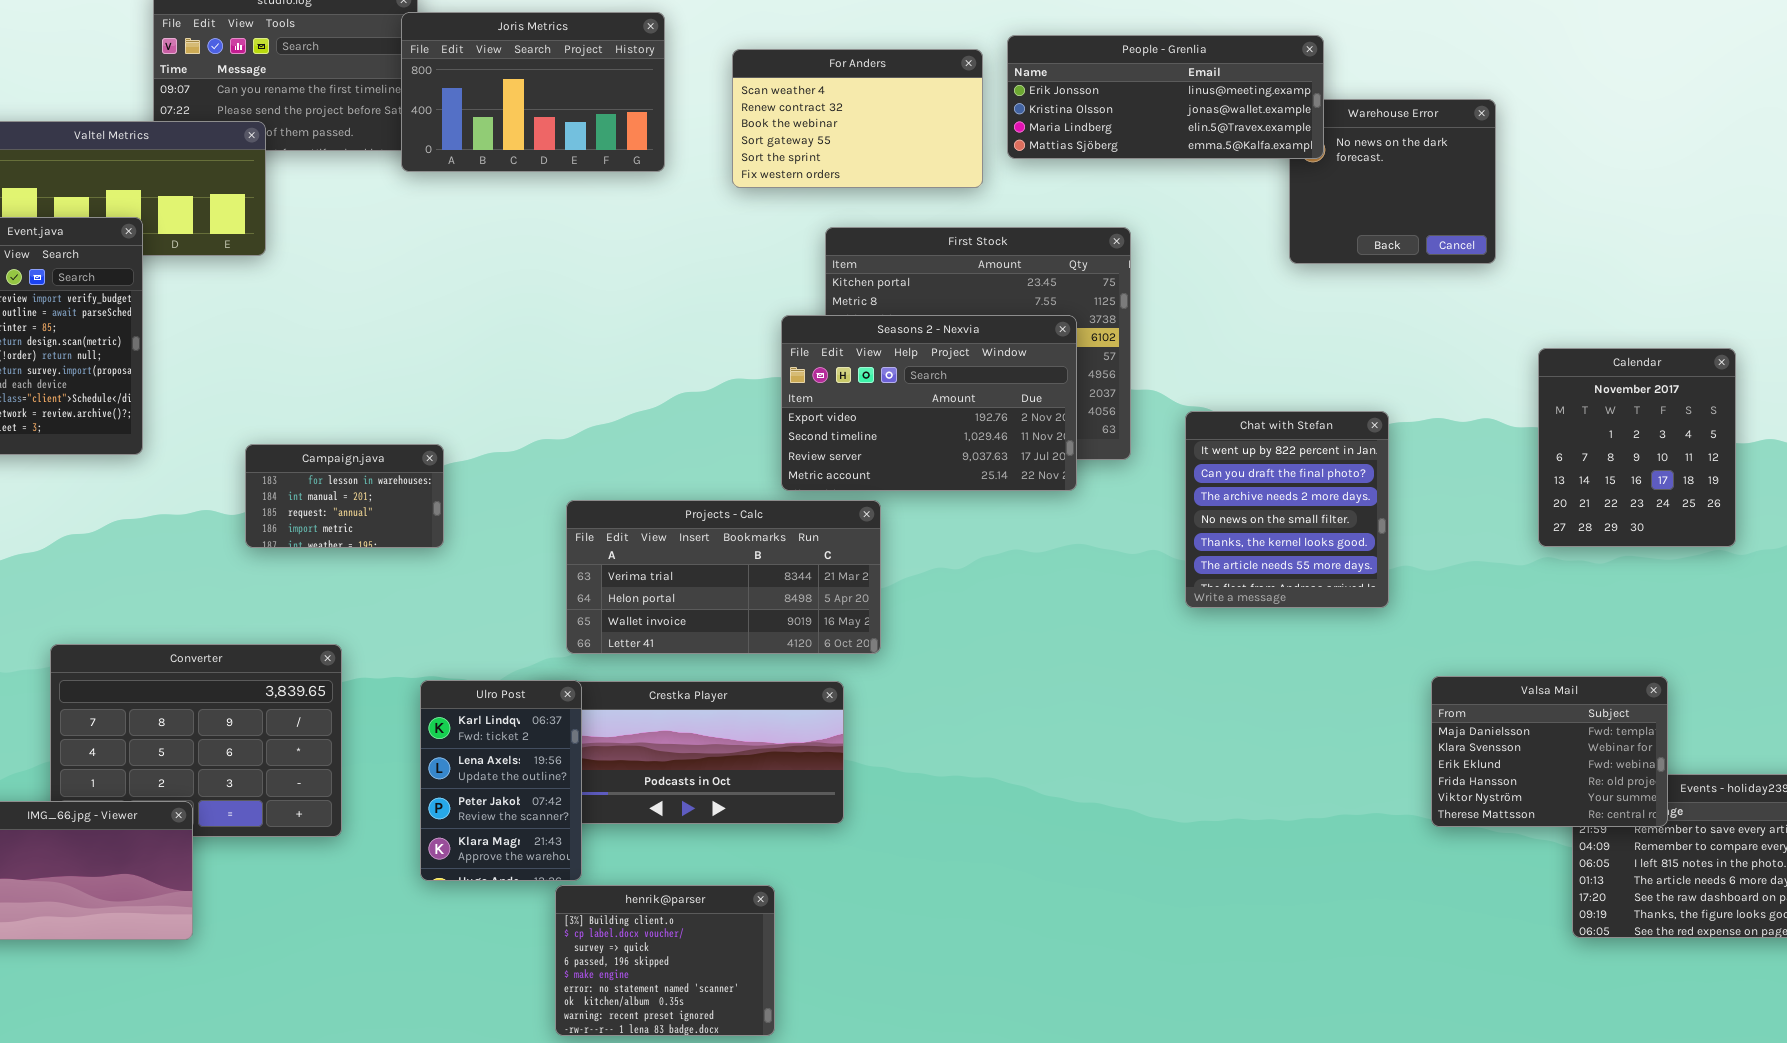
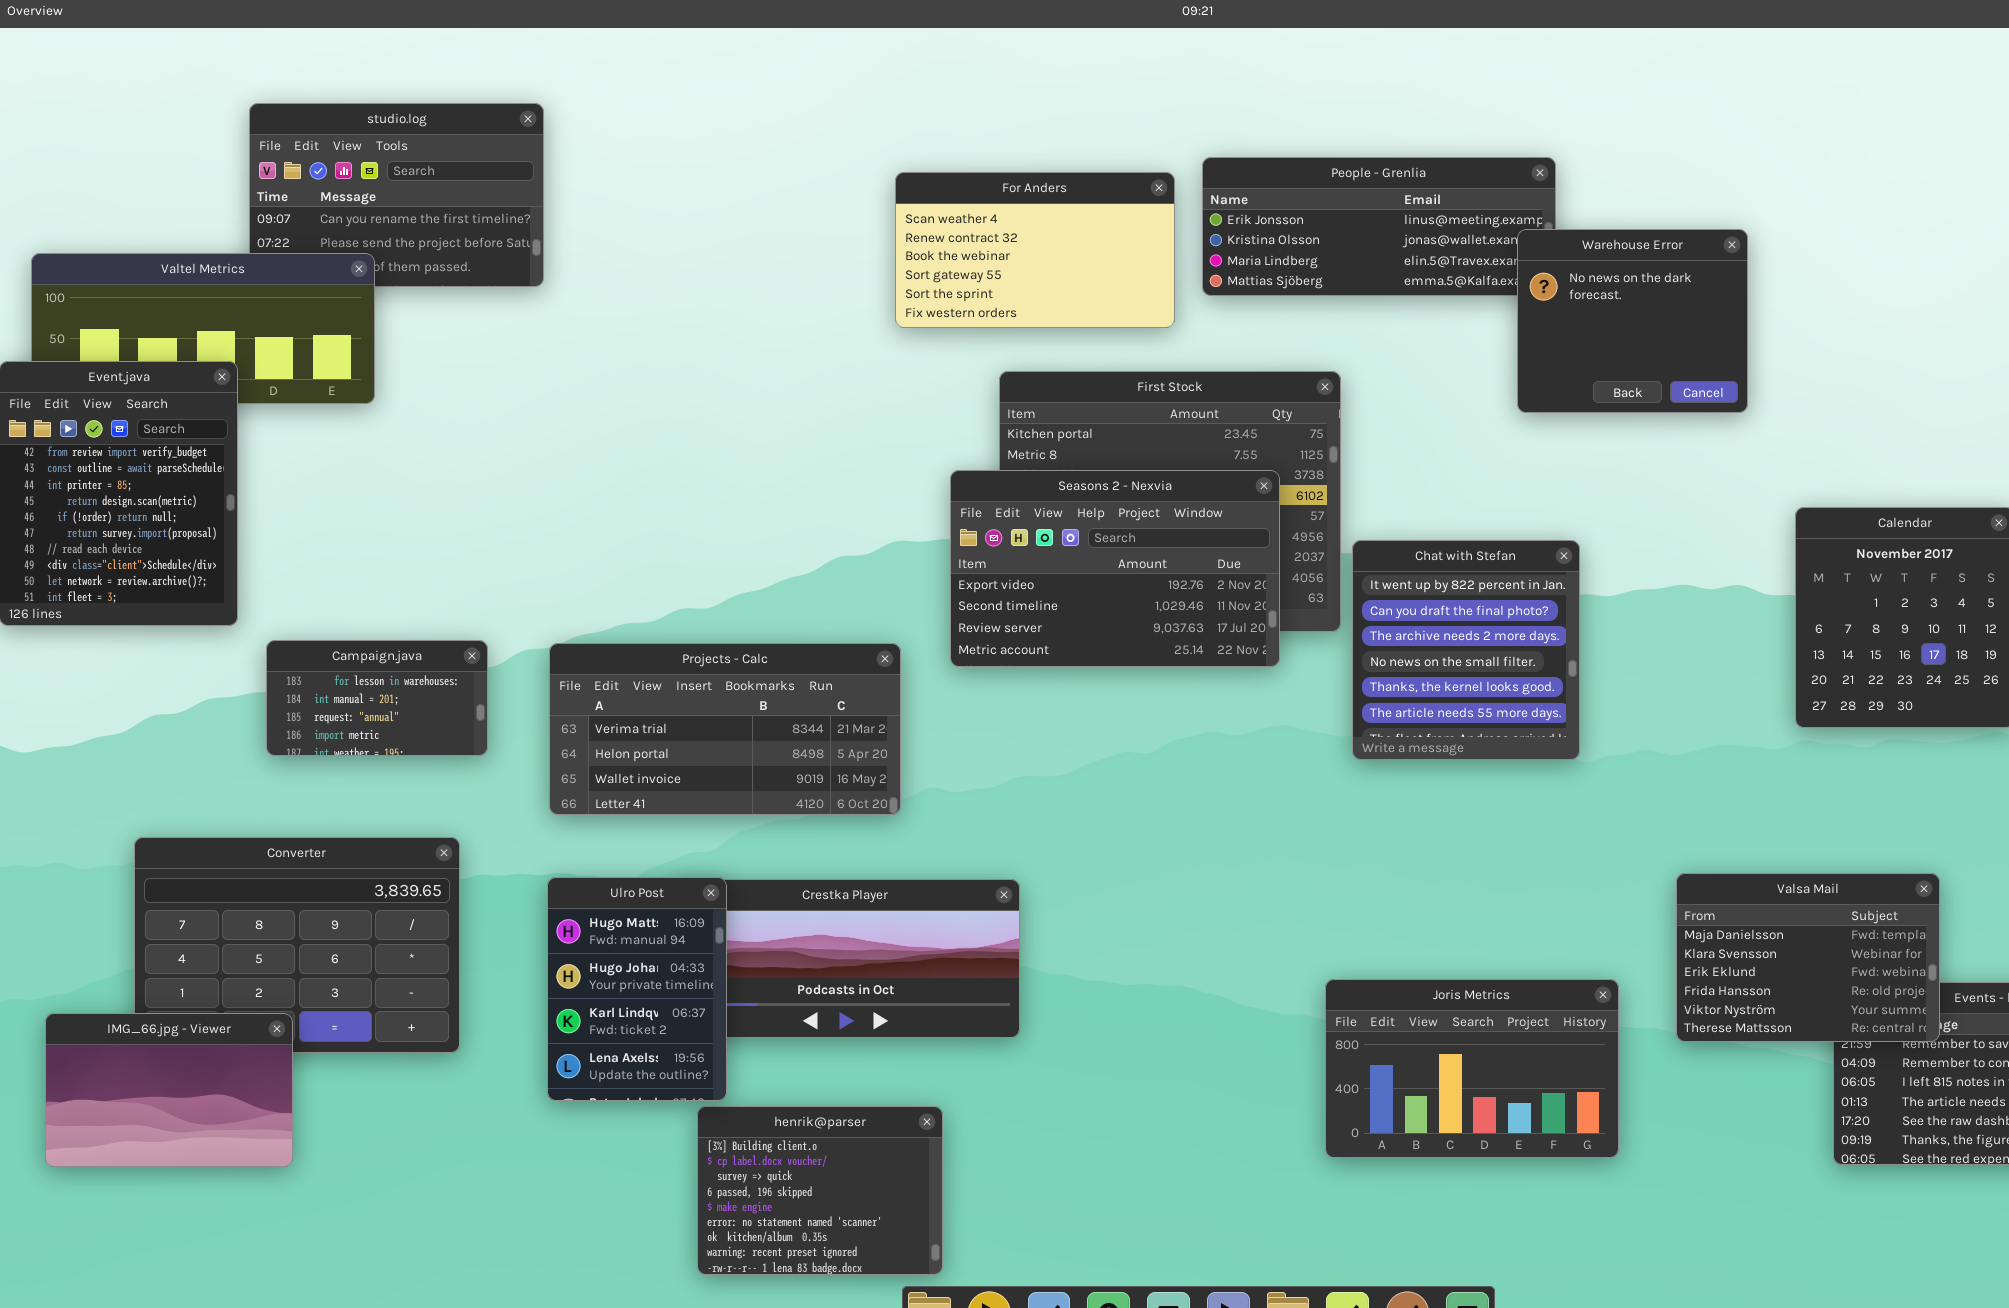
Joris Metrics: [401,12,665,172] -> [1325,979,1619,1158], moved
Warehouse Error: [1289,99,1496,264] -> [1517,229,1748,413], raised
Chat with Stefan: [1185,411,1389,608] -> [1352,540,1580,760], moved
Campaign.java: [245,444,444,548] -> [266,640,488,756], moved
Projects - Calc: [566,500,881,654] -> [549,643,901,815], moved
Ulro Post: [420,680,582,881] -> [547,877,727,1101], scrolled up 2 rows

